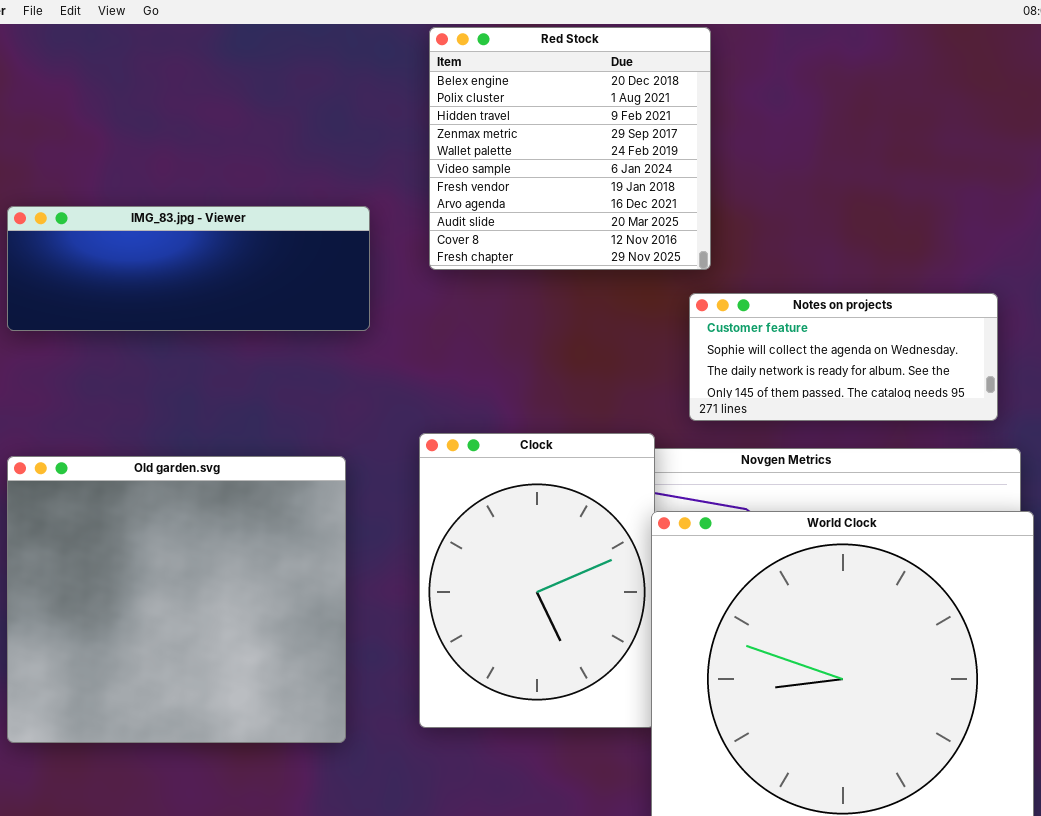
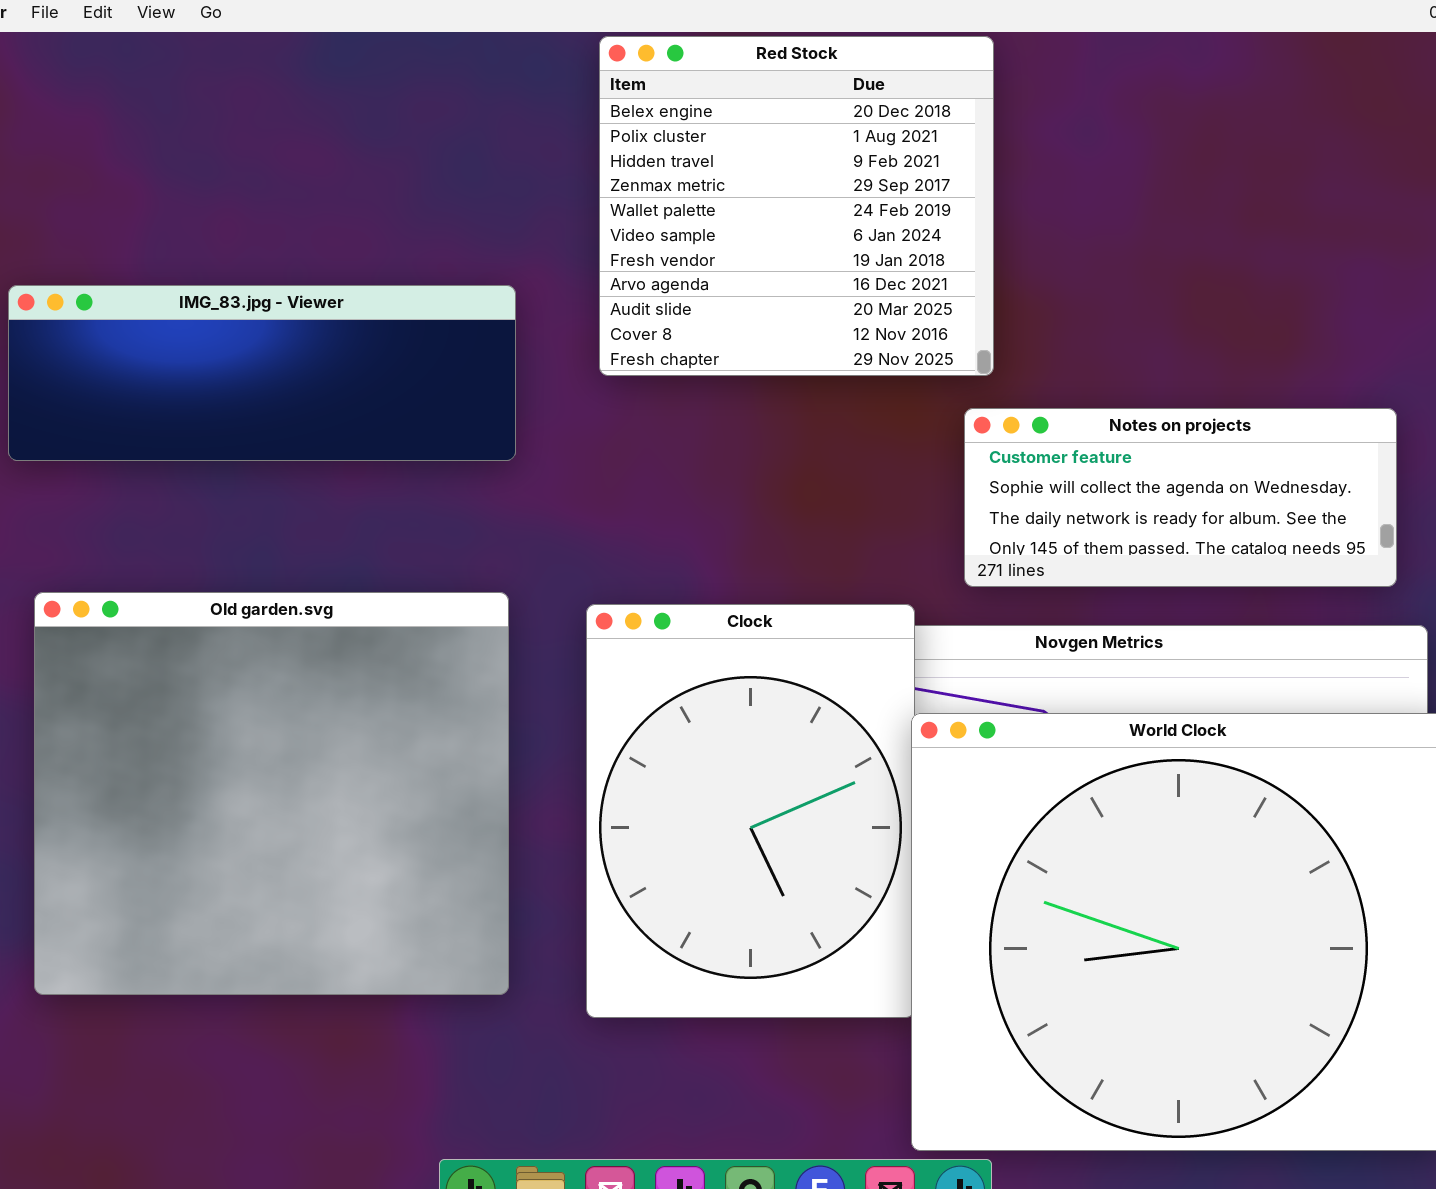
Old garden.svg: [7,456,346,743] -> [34,592,509,995], moved

